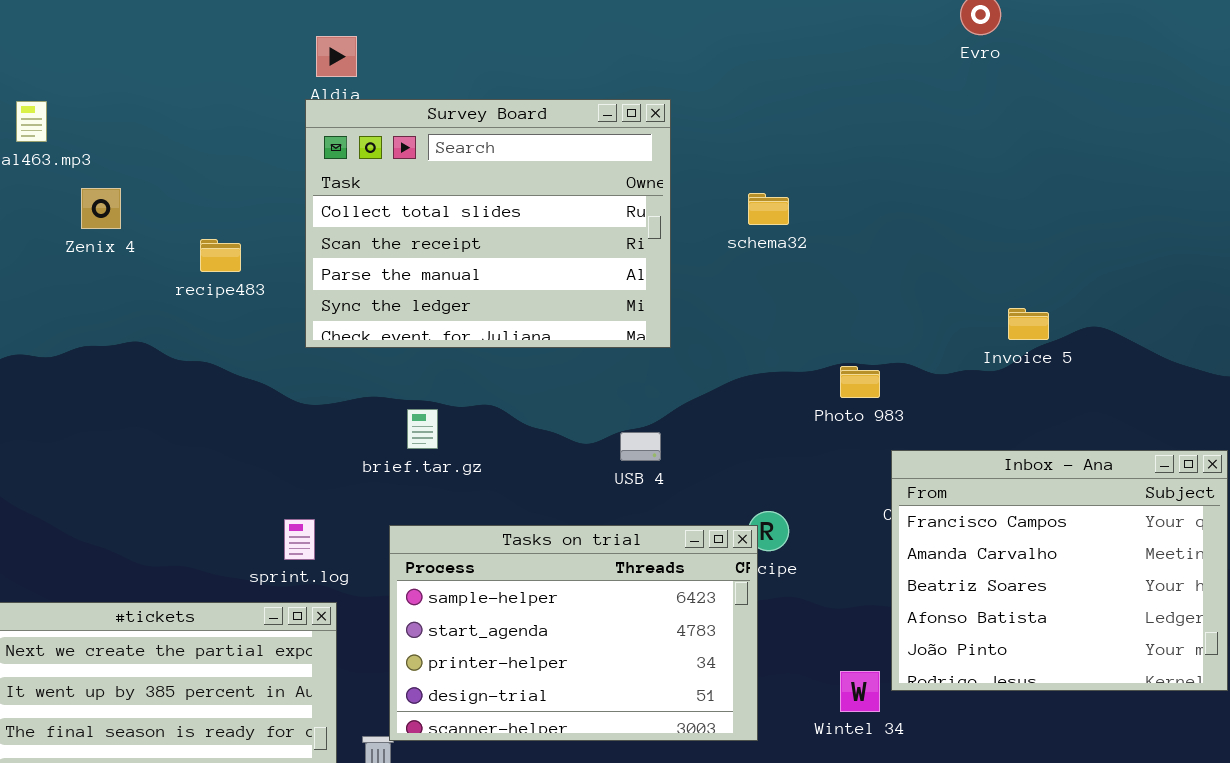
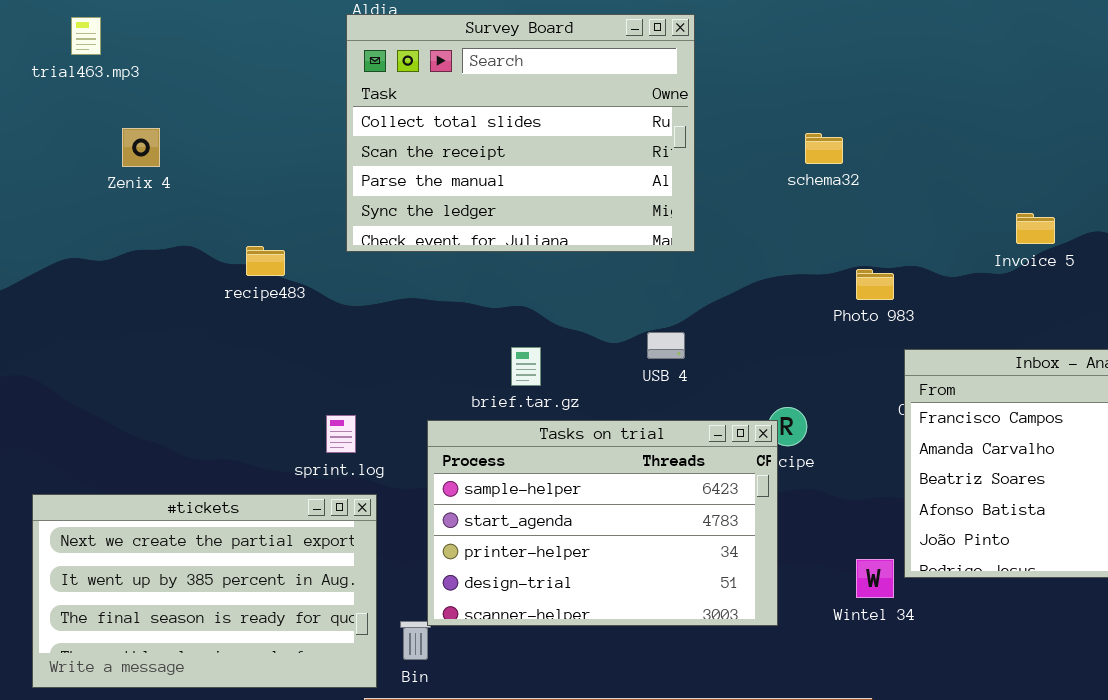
Zenix 4: [81,188,121,229] -> [122,128,160,167], moved
schema32: [748,193,789,225] -> [805,133,843,164], moved
recipe483: [200,239,241,272] -> [246,246,285,276], moved
brief.tar.gz: [407,409,438,449] -> [511,347,541,386], moved

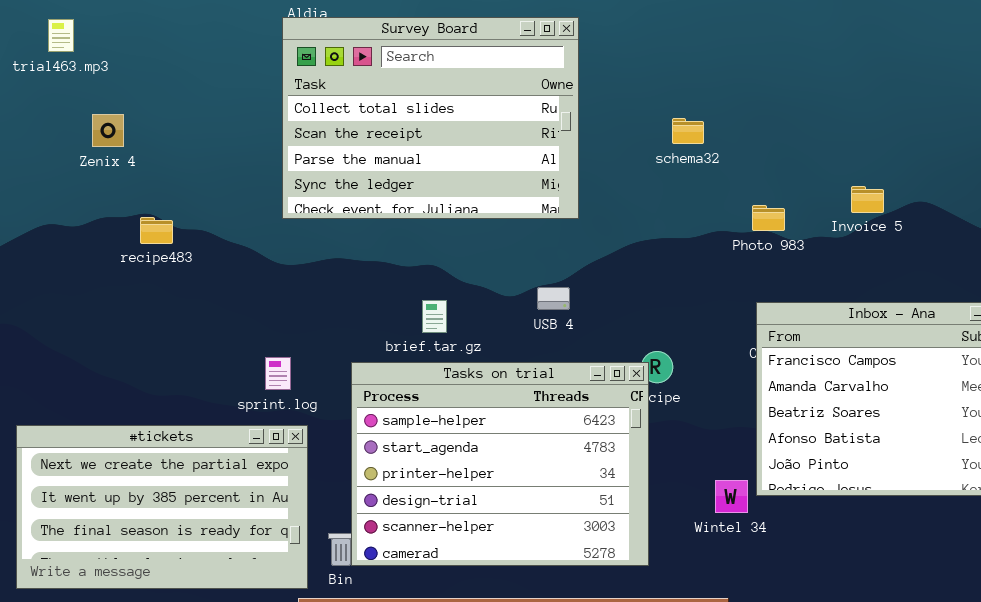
recipe483: [246,246,285,276] -> [140,217,173,244], moved
Photo 983: [856,269,894,300] -> [752,205,785,231], moved
Tasks on trial: [427,420,778,626] -> [351,362,649,566], resized

